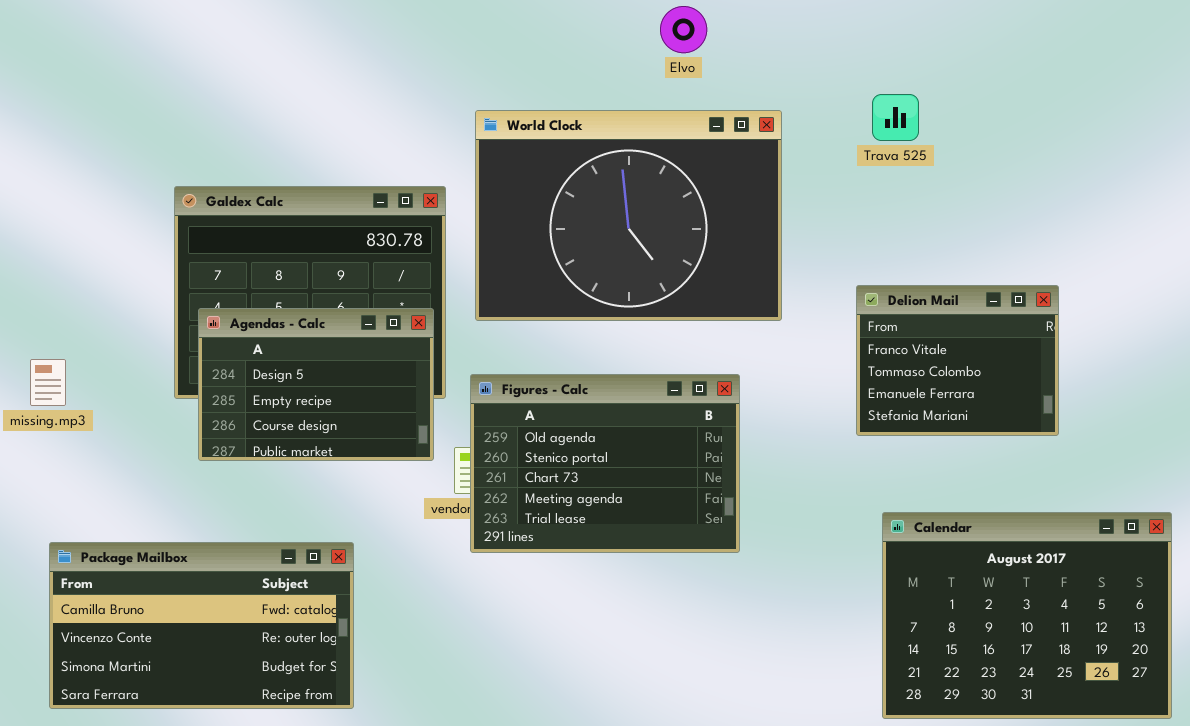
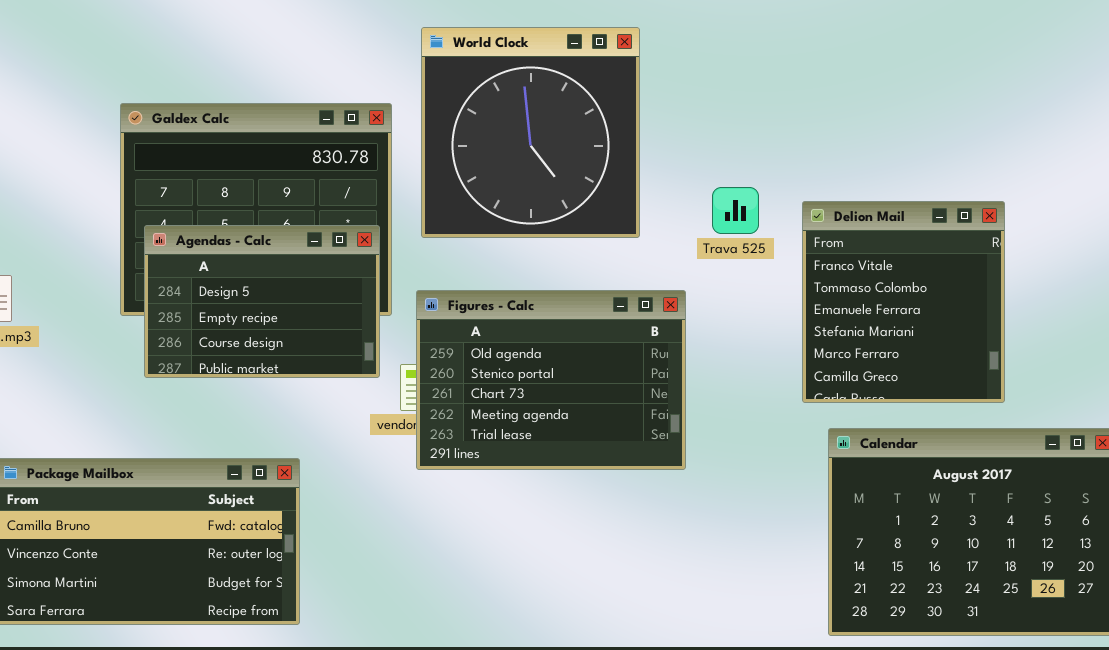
Trava 525: [872,94,919,141] -> [712,187,759,234], moved
World Clock: [475,110,782,321] -> [421,27,640,238], resized
Delion Mail: [856,285,1059,436] -> [802,201,1005,403], resized

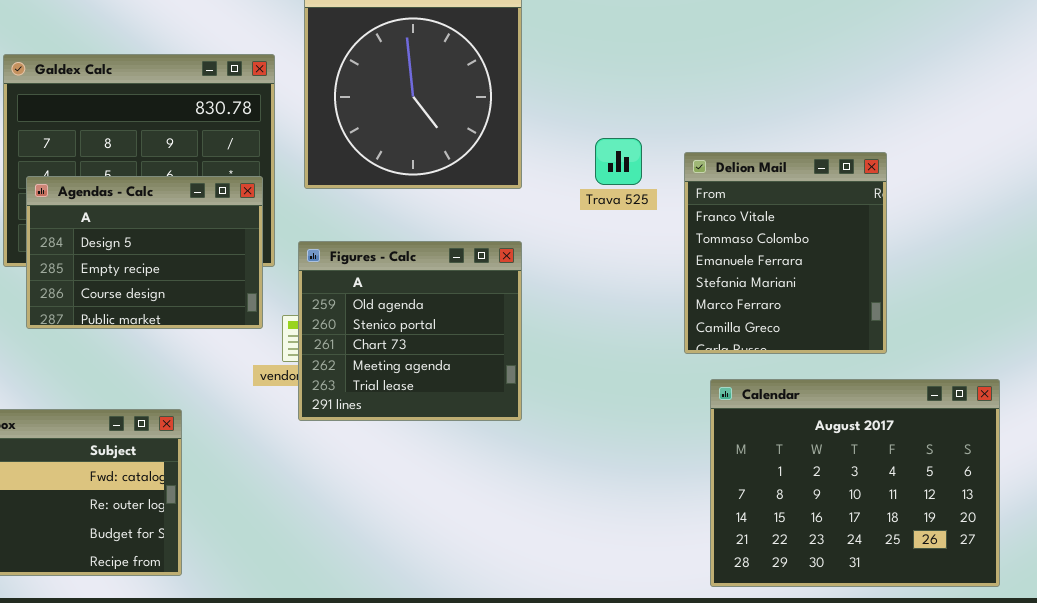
Figures - Calc: [416,290,686,470] -> [298,241,522,421], resized

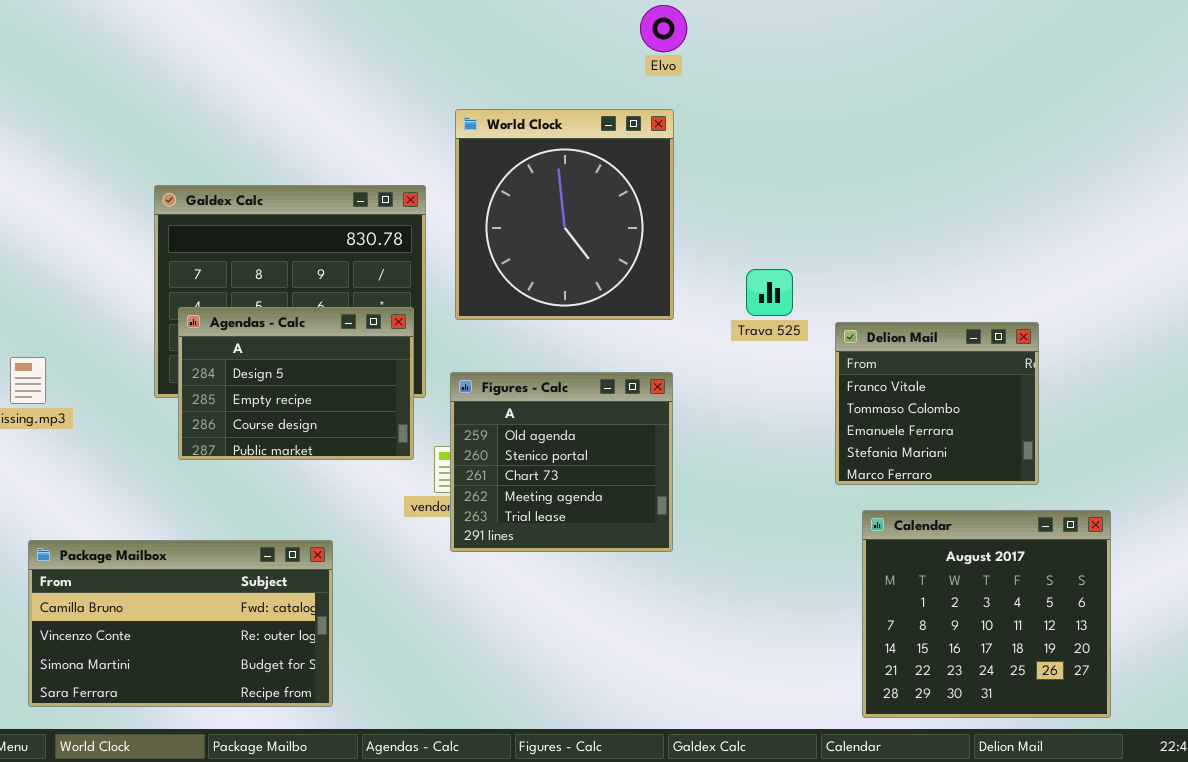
Delion Mail: [684,152,887,354] -> [835,322,1039,485], resized
Calendar: [710,379,1000,587] -> [862,510,1111,718], resized

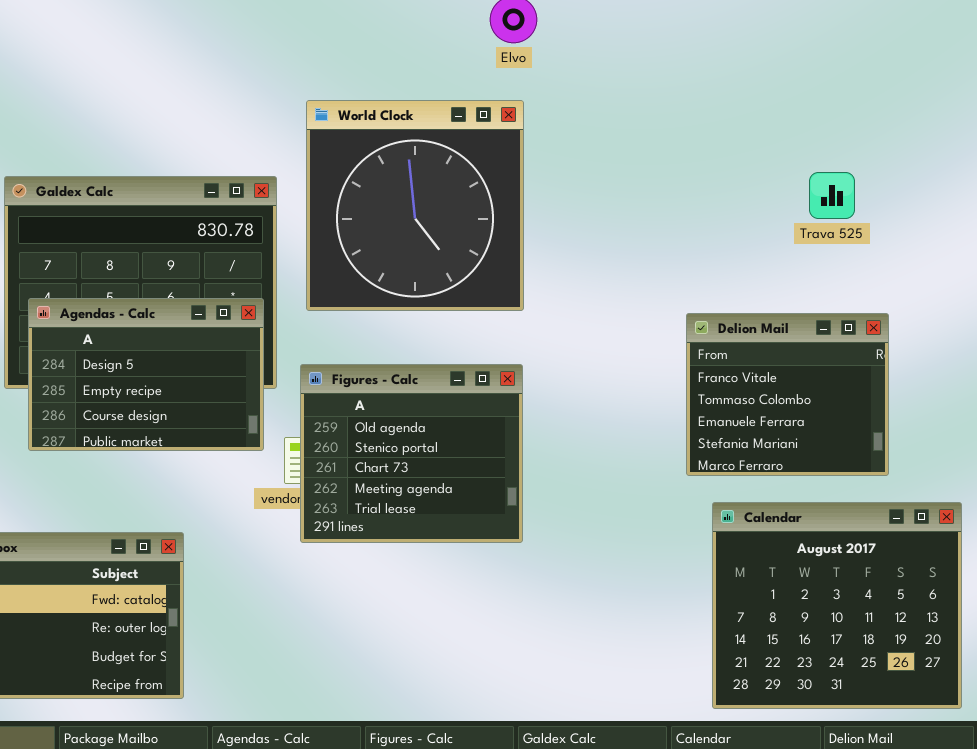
Trava 525: [746,269,793,316] -> [809,172,855,219], moved

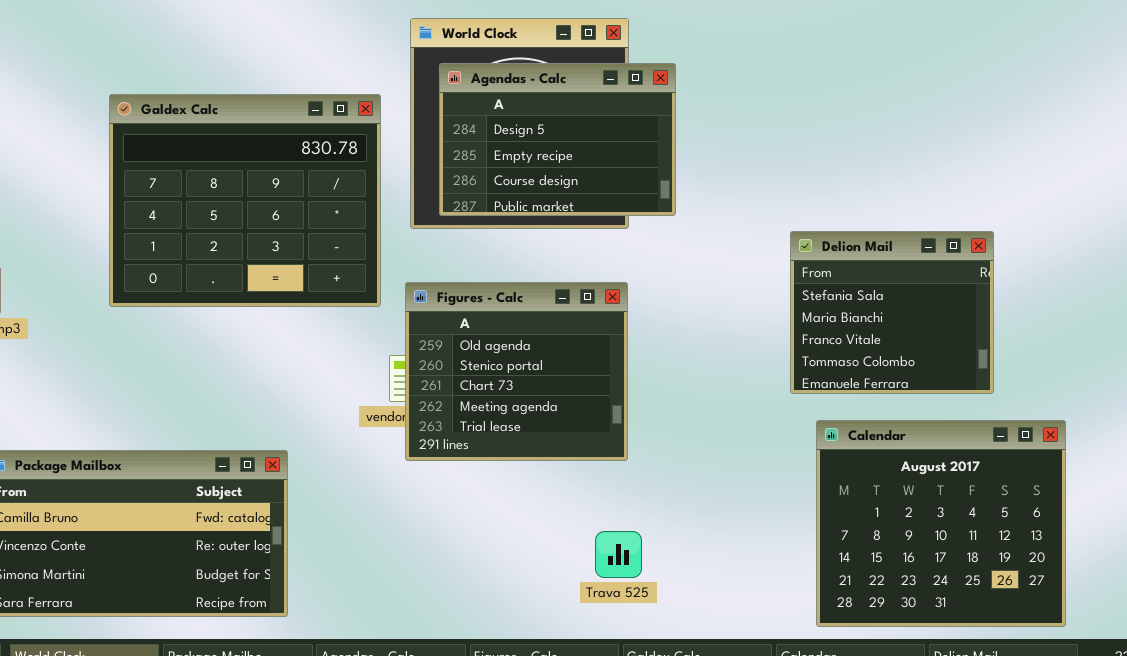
Trava 525: [809,172,855,219] -> [595,531,642,578], moved
Agendas - Calc: [28,298,264,451] -> [439,63,676,216], moved
Delion Mail: [686,313,889,476] -> [790,231,994,394], scrolled up 2 rows

